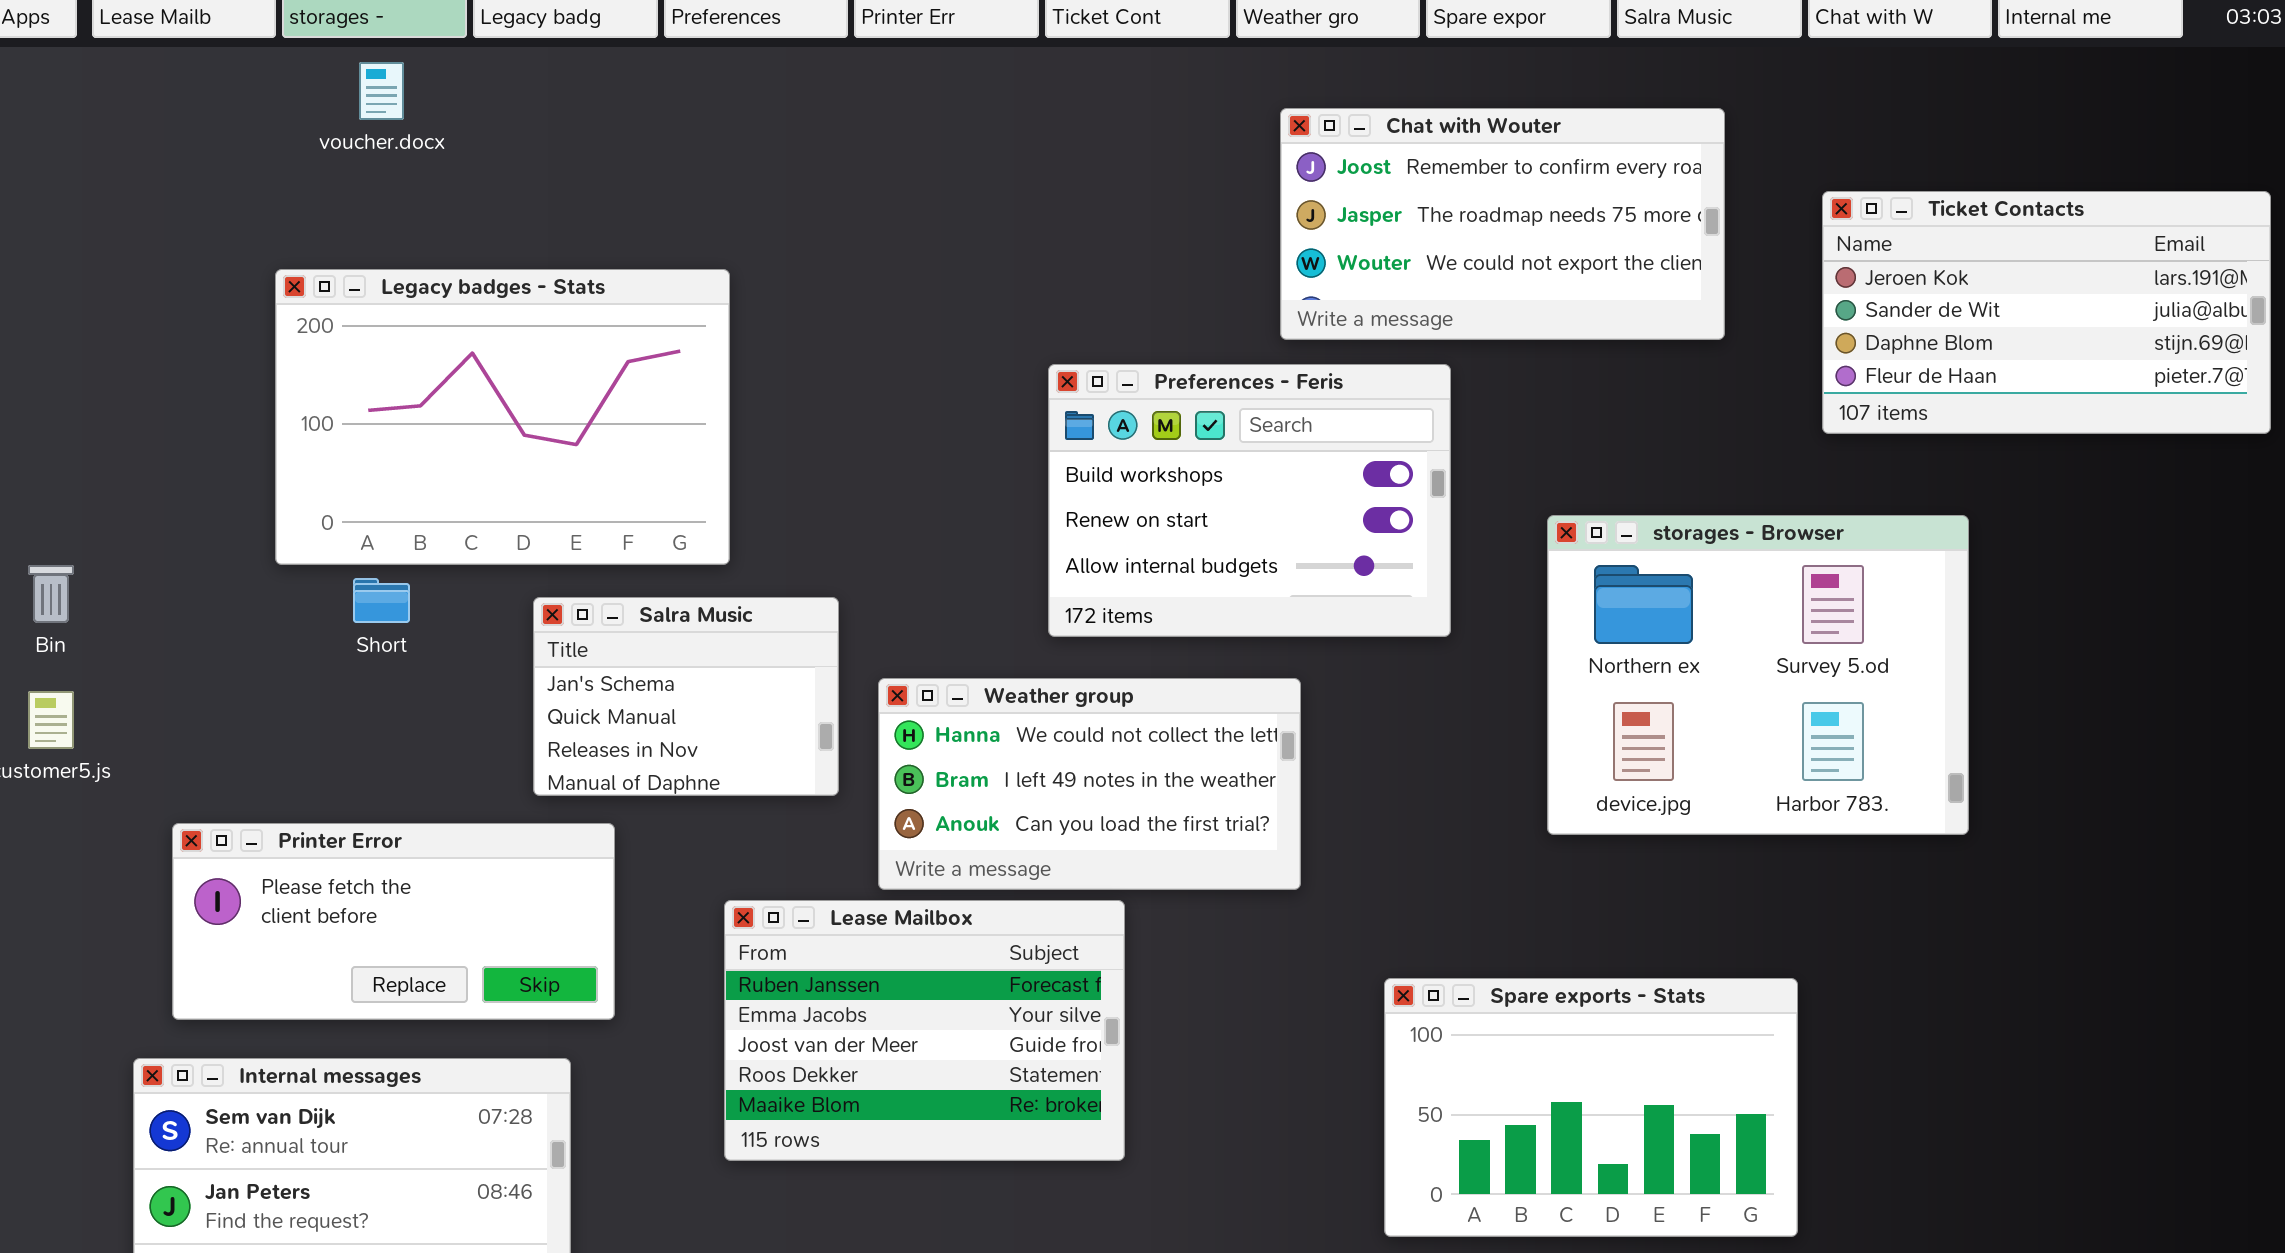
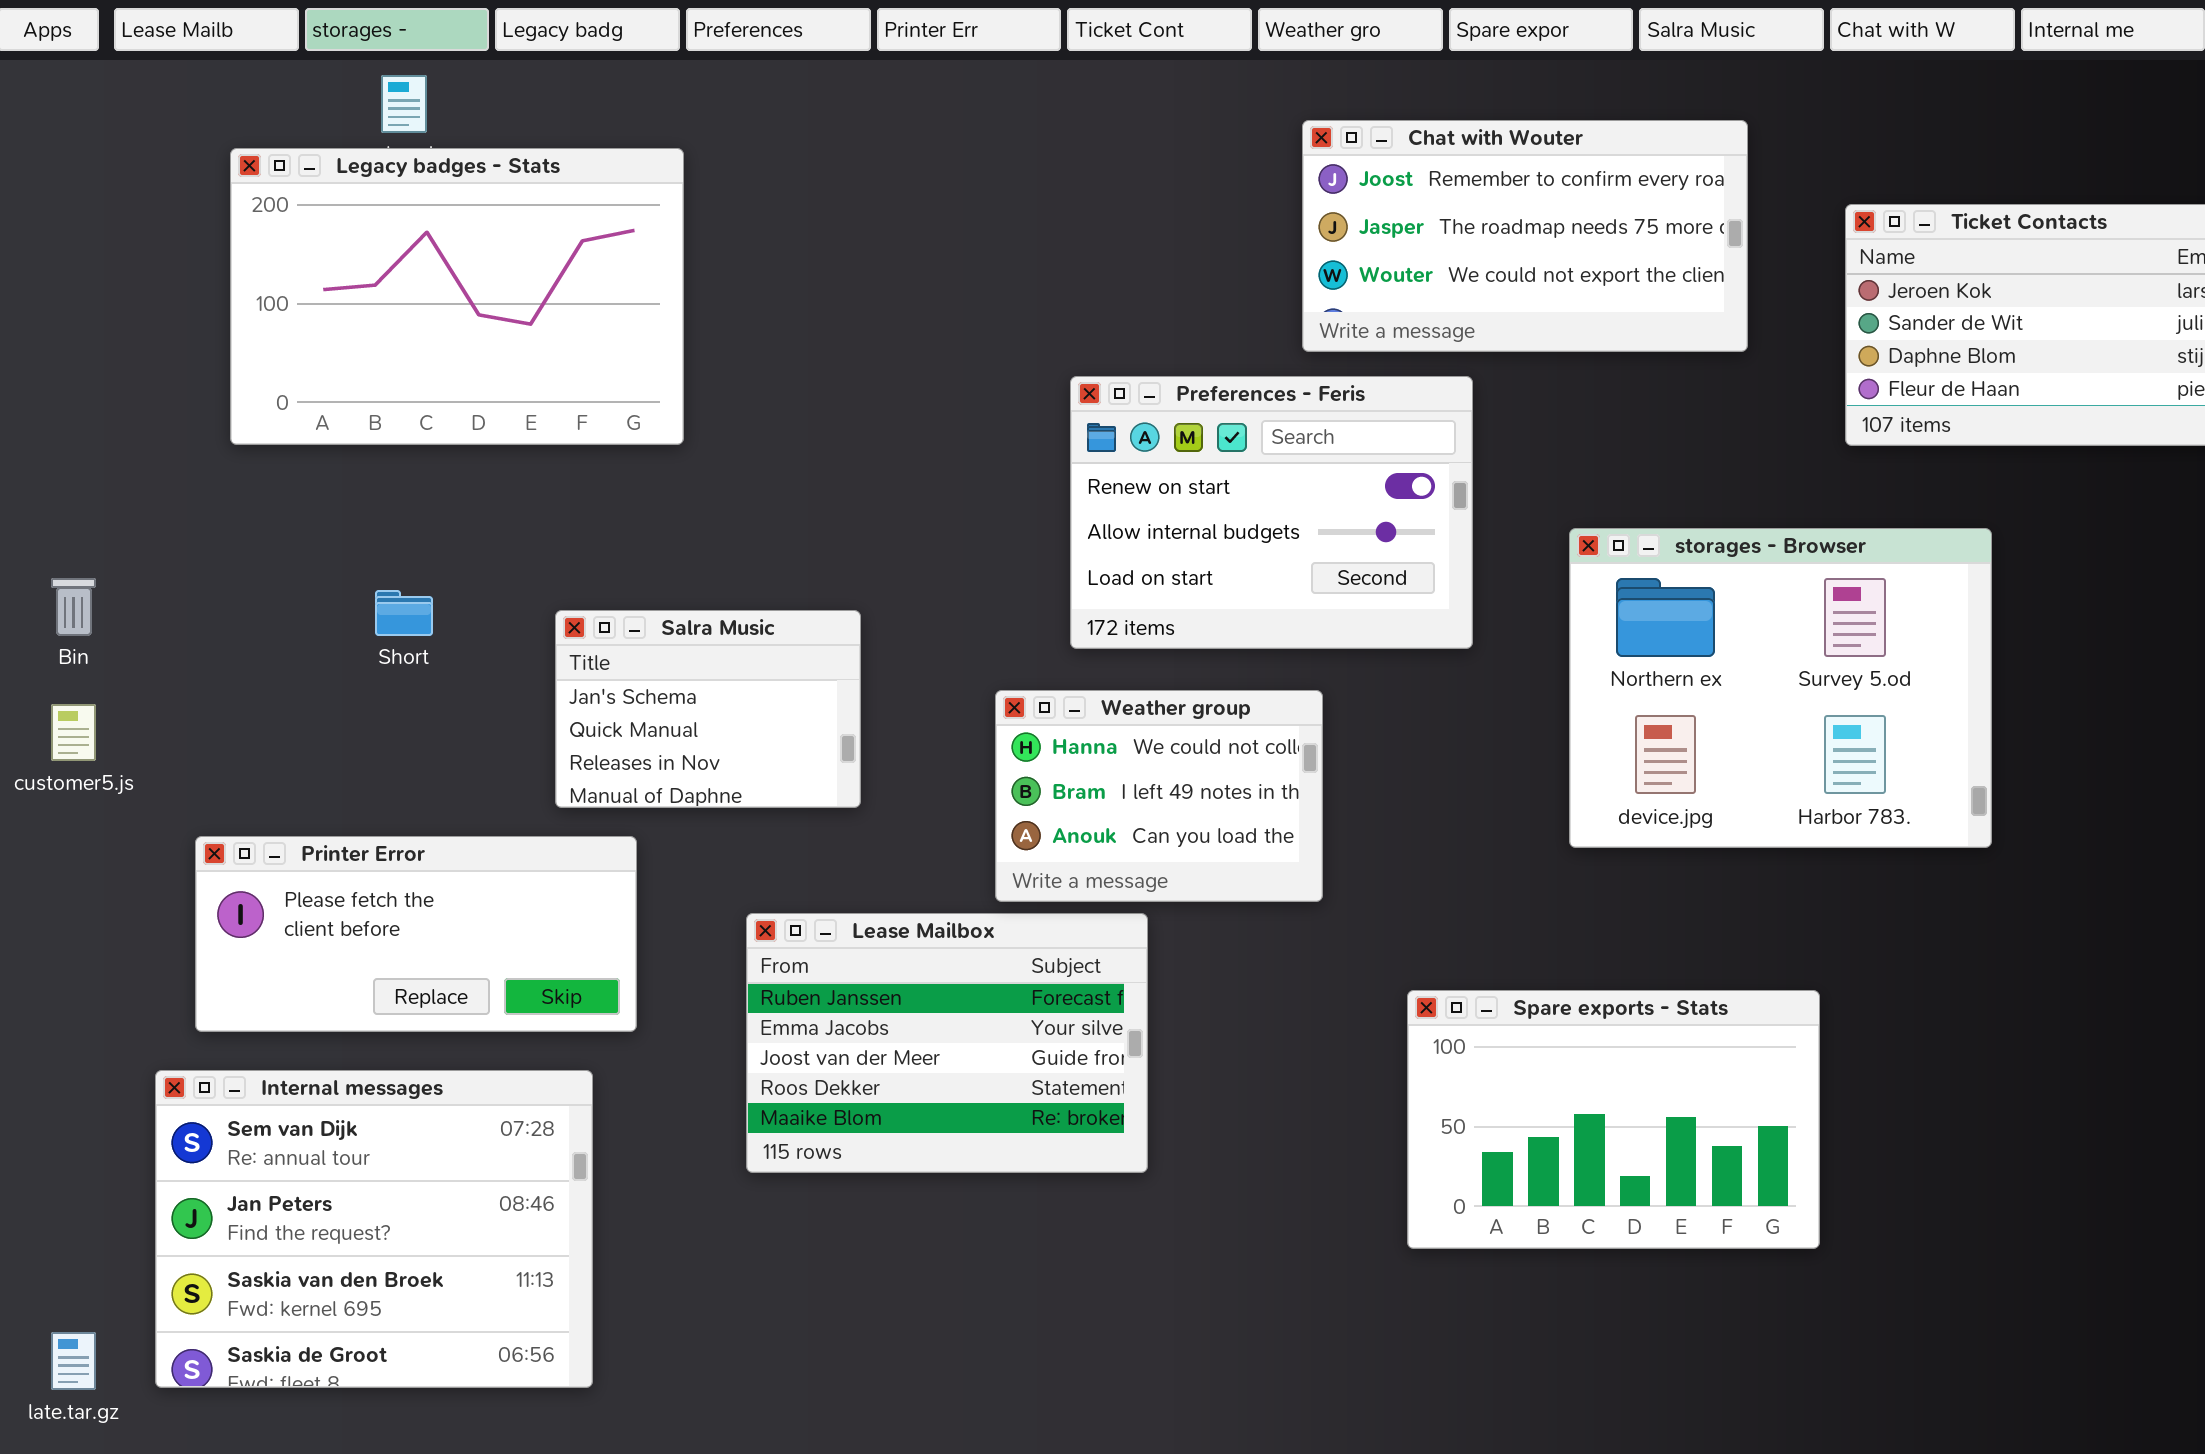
Legacy badges - Stats: [275,269,730,565] -> [230,148,684,445], moved
Preferences - Feris: [1048,364,1451,637] -> [1070,376,1473,649], scrolled down 1 row
Weather group: [878,678,1301,890] -> [995,690,1323,902], resized

